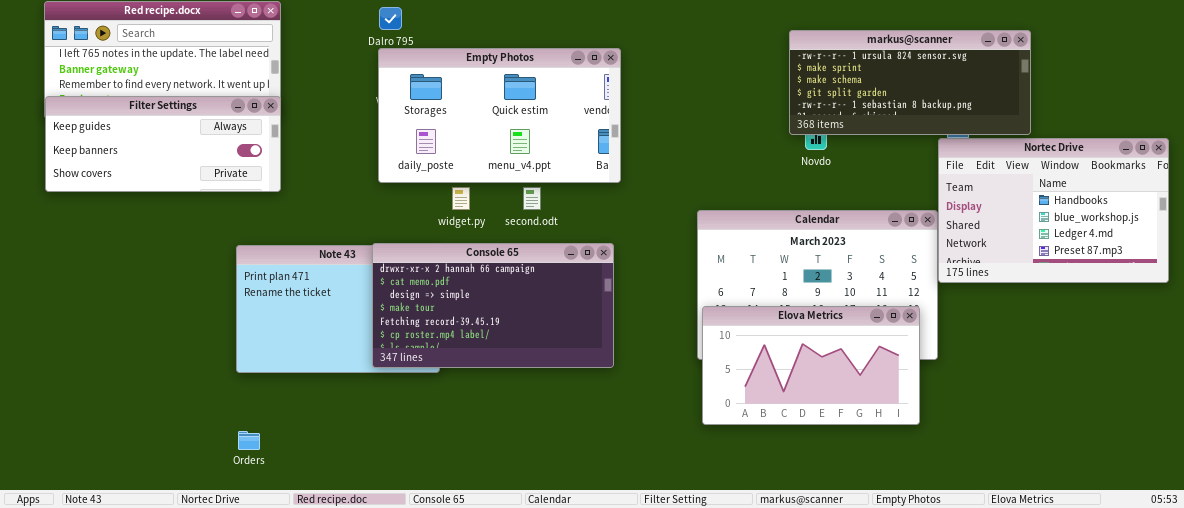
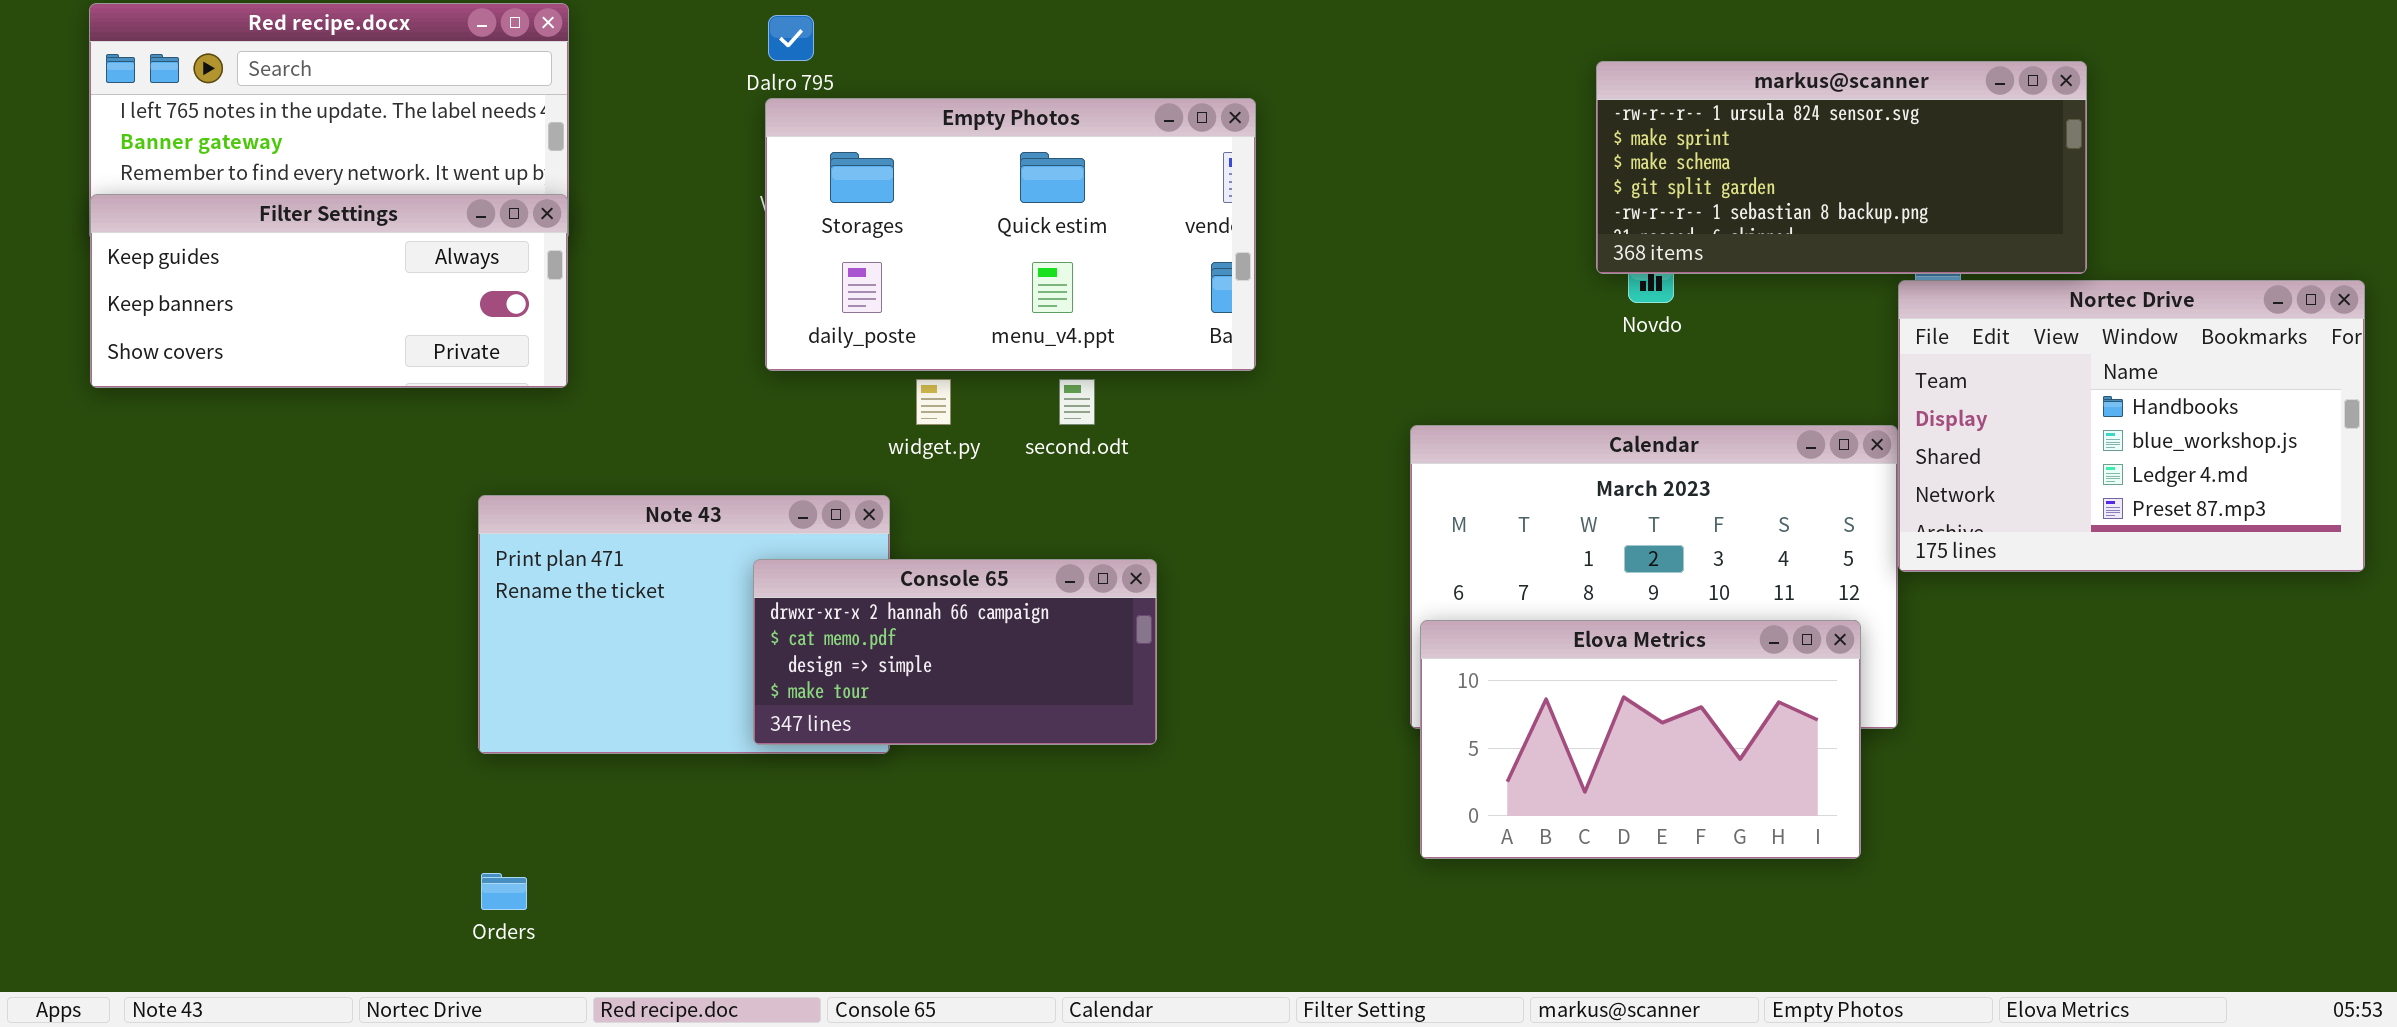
Console 65: [372,243,614,368] -> [753,559,1157,745], resized

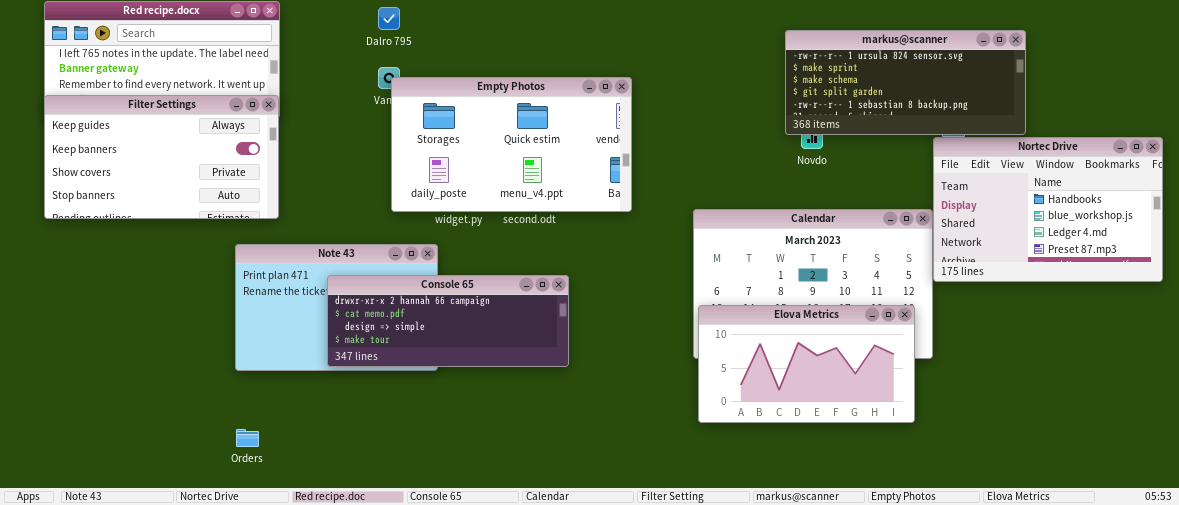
Empty Photos: [765,98,1256,371] -> [391,77,632,212], moved
Filter Settings: [90,194,568,388] -> [44,95,279,219], resized
Console 65: [753,559,1157,745] -> [327,275,569,367], resized

